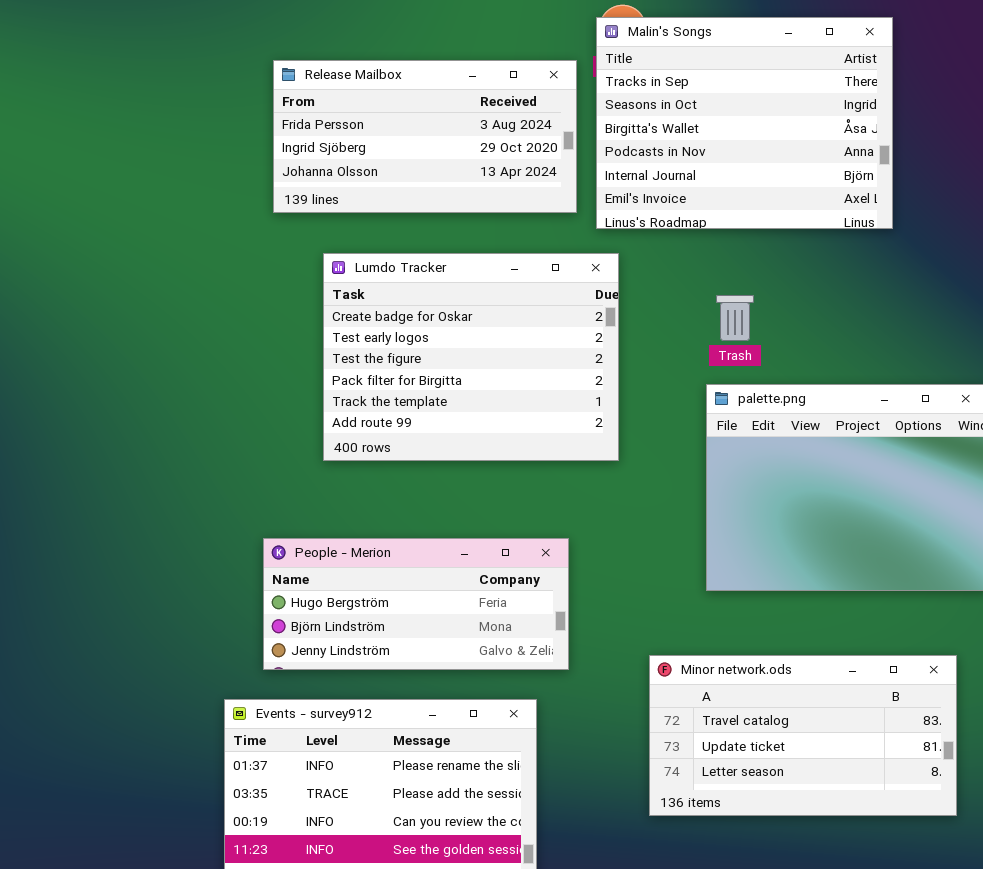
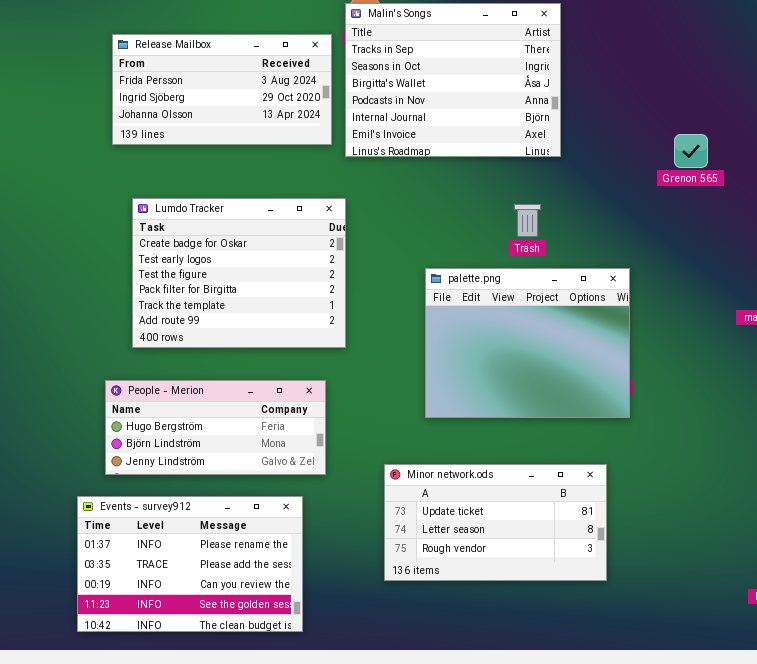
Lumdo Tracker: [323,253,619,461] -> [132,198,346,348], moved
Trash: [716,295,754,341] -> [514,204,541,237], moved
Minor network.ods: [649,655,957,816] -> [384,464,607,581], scrolled down 1 row

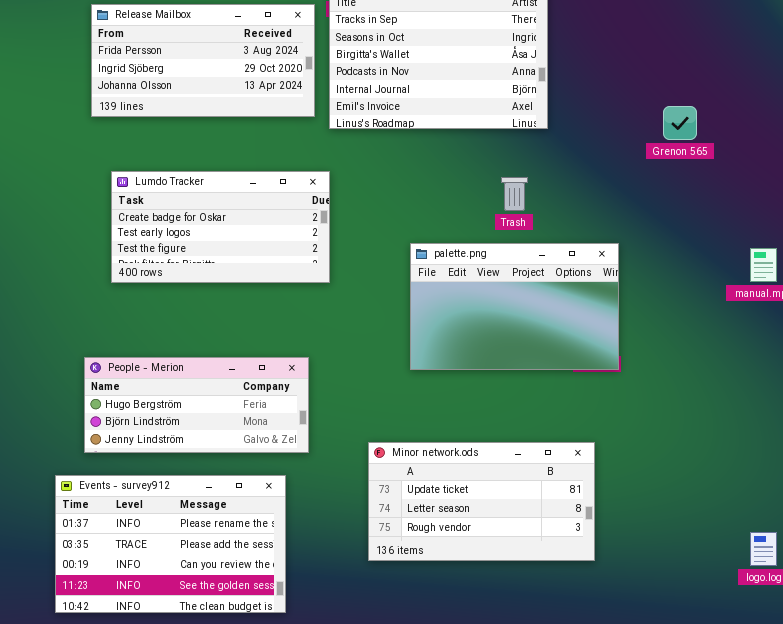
Lumdo Tracker: [132,198,346,348] -> [111,171,330,283], resized
palette.png: [425,268,630,418] -> [410,243,619,370], resized

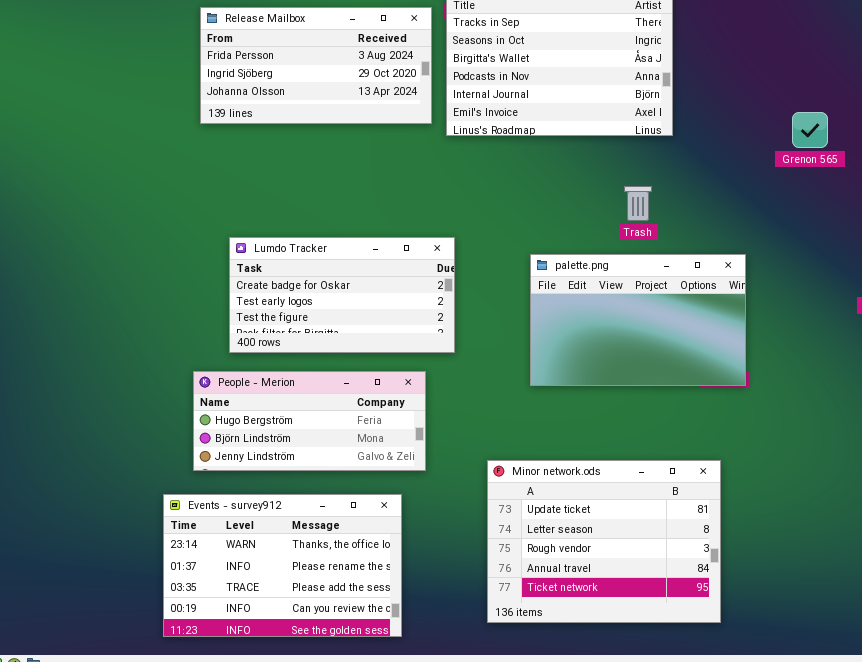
Lumdo Tracker: [111,171,330,283] -> [229,237,455,353], moved
Minor network.ods: [368,442,595,561] -> [487,460,721,623], resized
Events - survey912: [55,475,286,613] -> [163,494,402,637], scrolled up 1 row

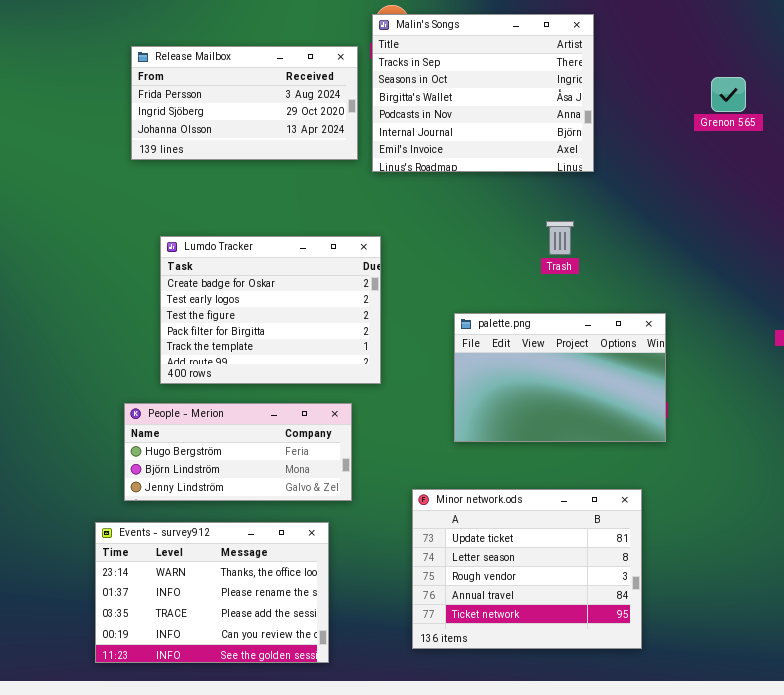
Grenon 565: [792,112,828,148] -> [711,77,746,112], moved
Lumdo Tracker: [229,237,455,353] -> [160,236,381,384], resized
palette.png: [530,254,746,386] -> [454,313,666,442], moved

